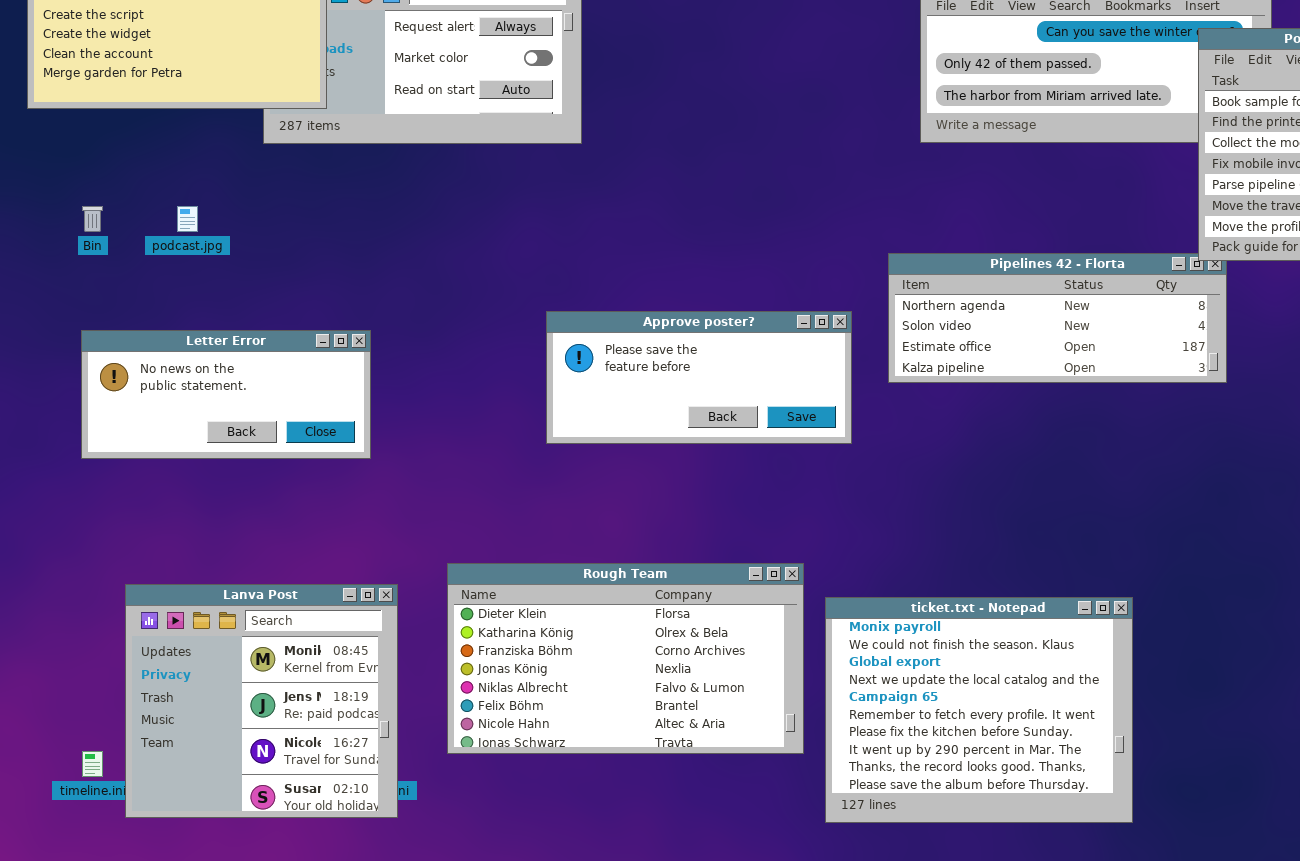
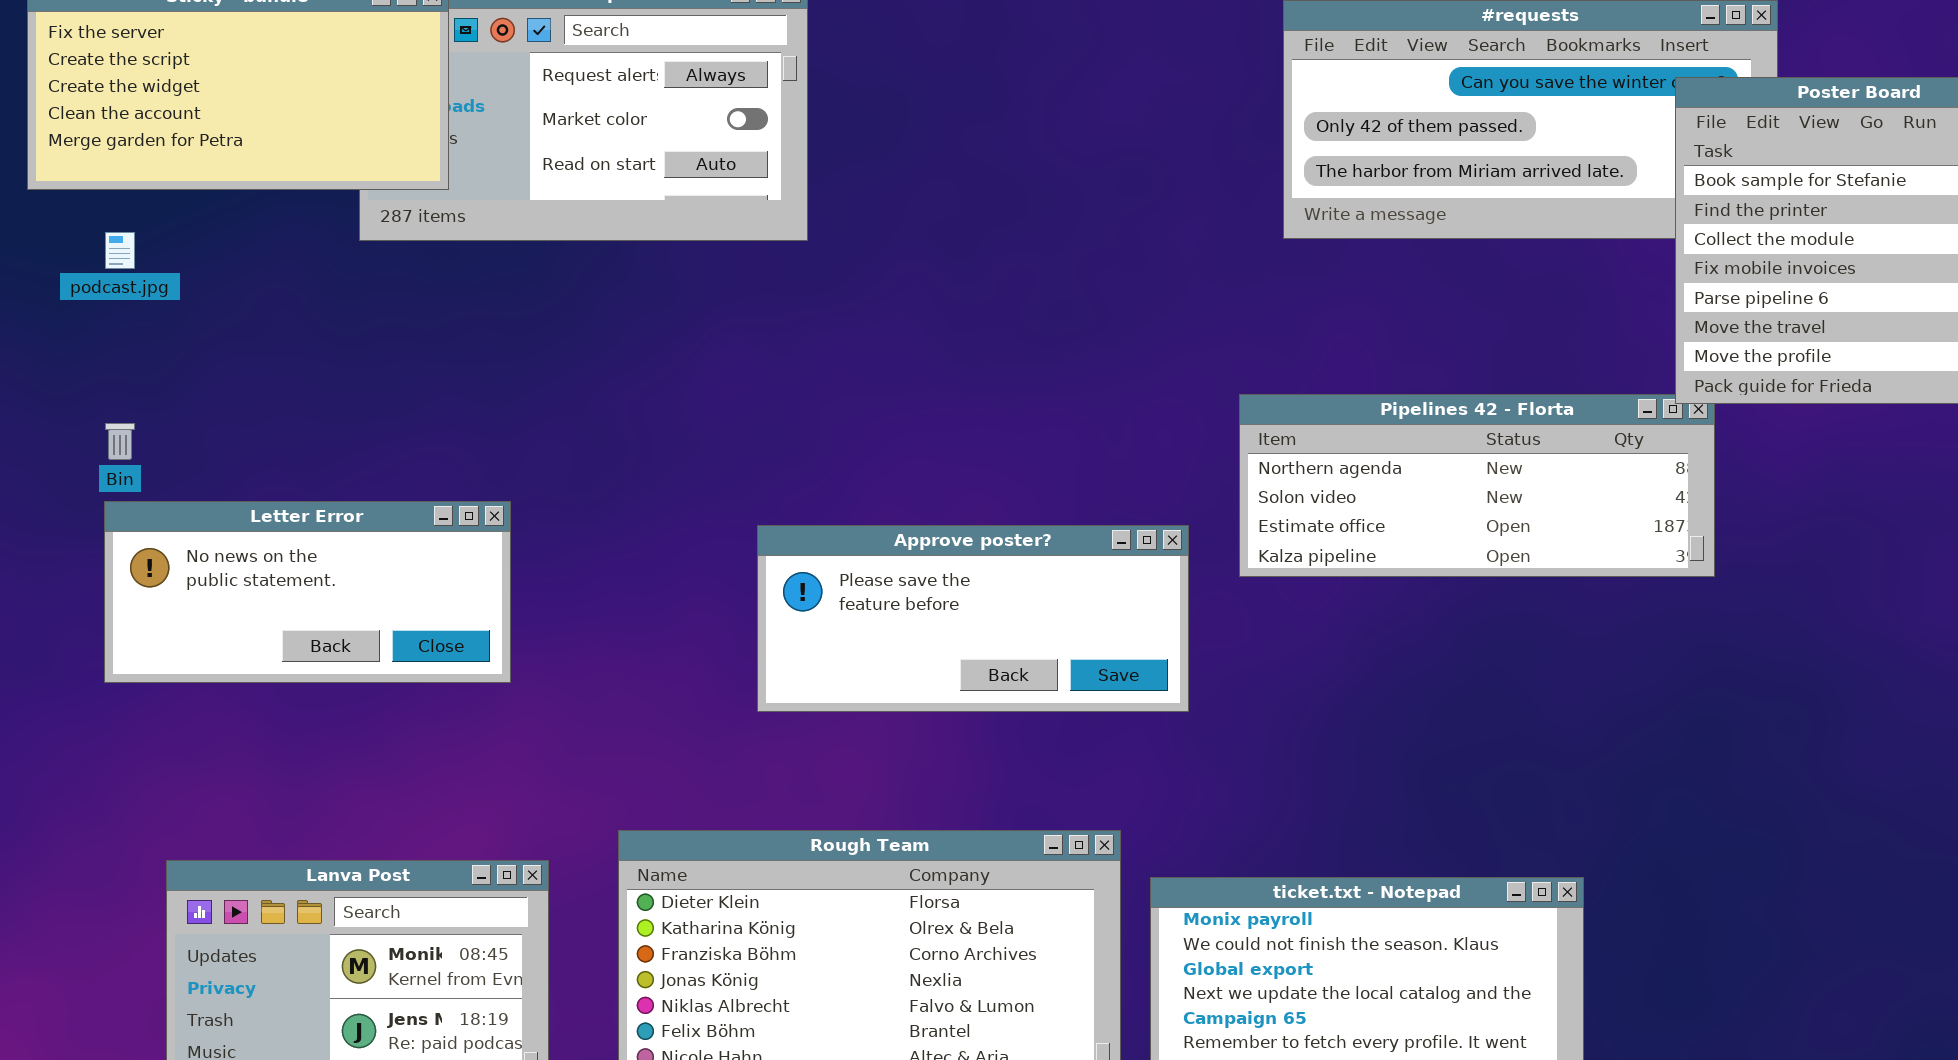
Bin: [82,206,103,232] -> [105,423,135,460], moved
podcast.jpg: [177,206,198,232] -> [105,232,135,269], moved
Approve poster?: [546,311,852,444] -> [757,525,1189,712], moved

